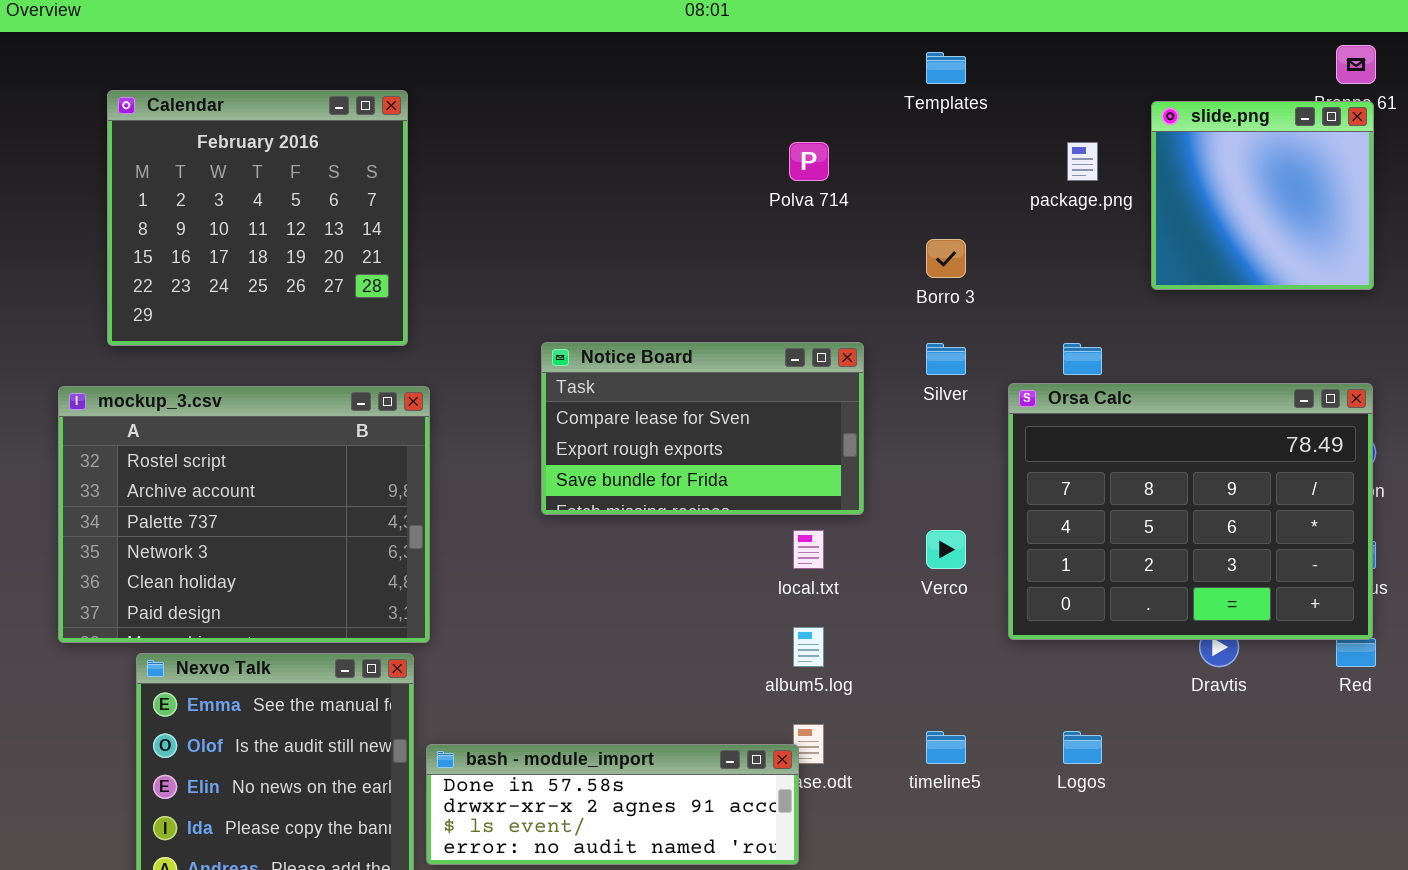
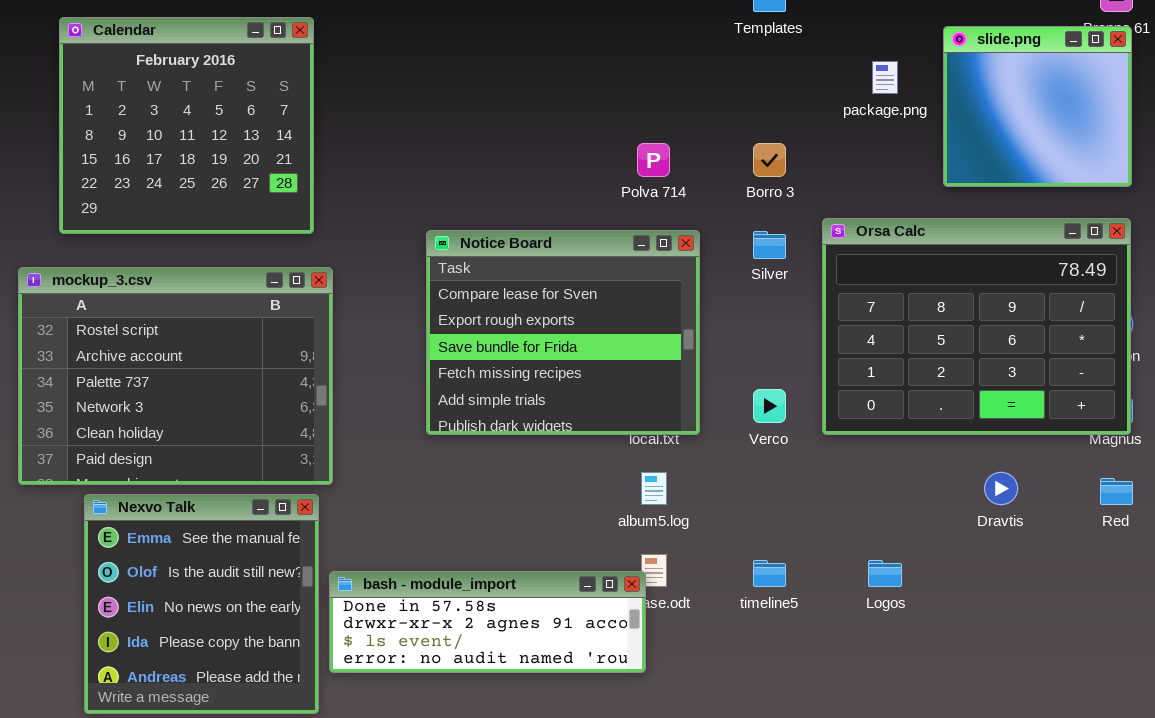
Polva 714: [789,142,829,181] -> [637,143,670,177], moved
Notice Board: [541,342,864,515] -> [426,230,700,435], resized
Orsa Calc: [1008,383,1373,640] -> [822,218,1131,435], moved

